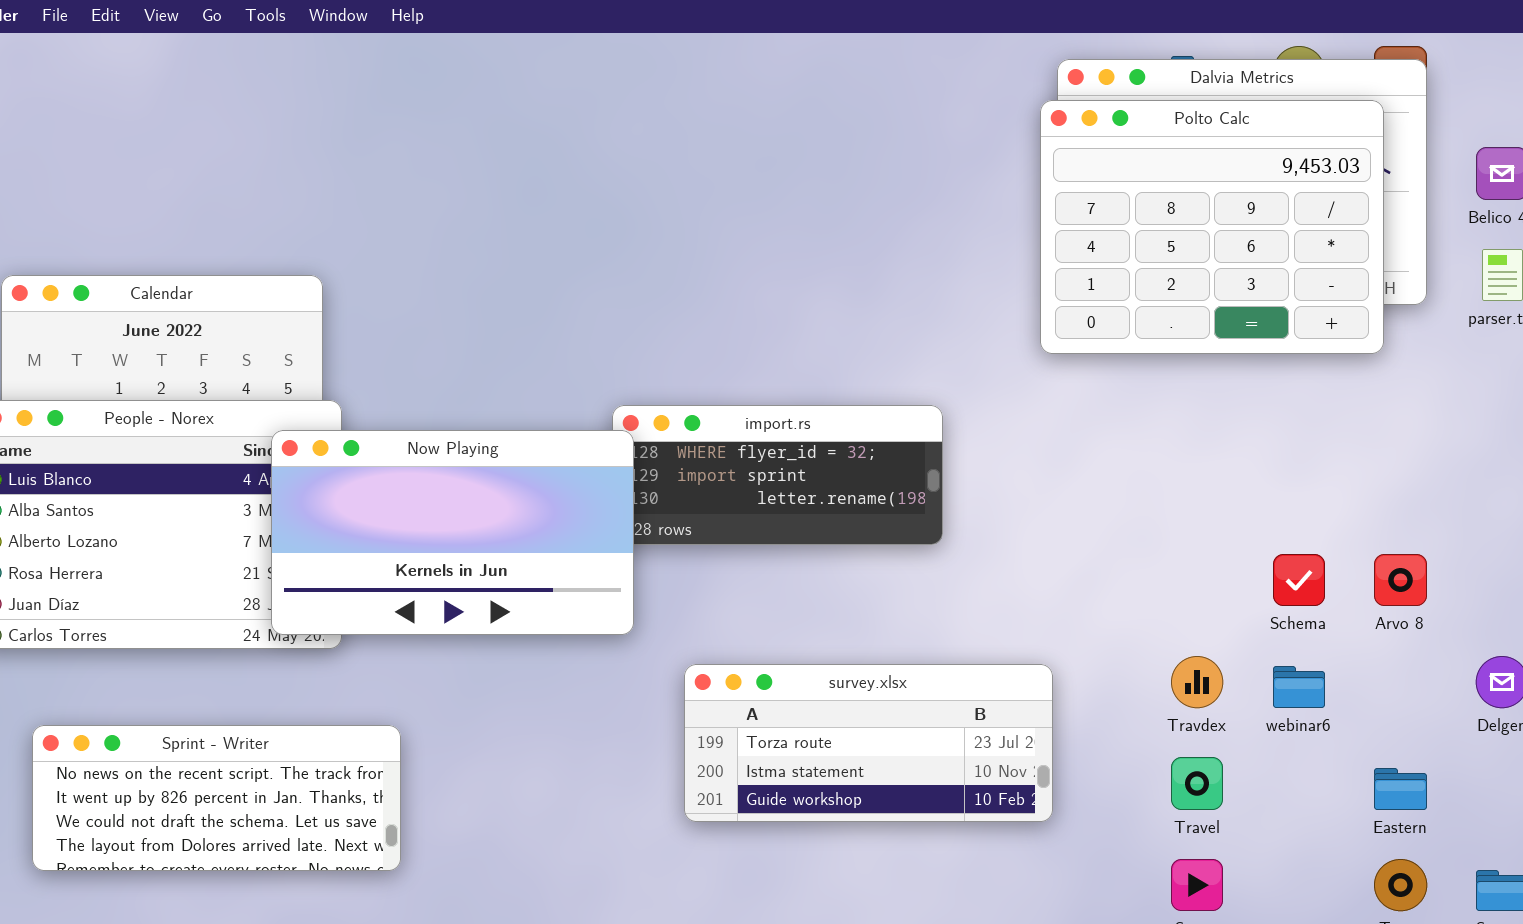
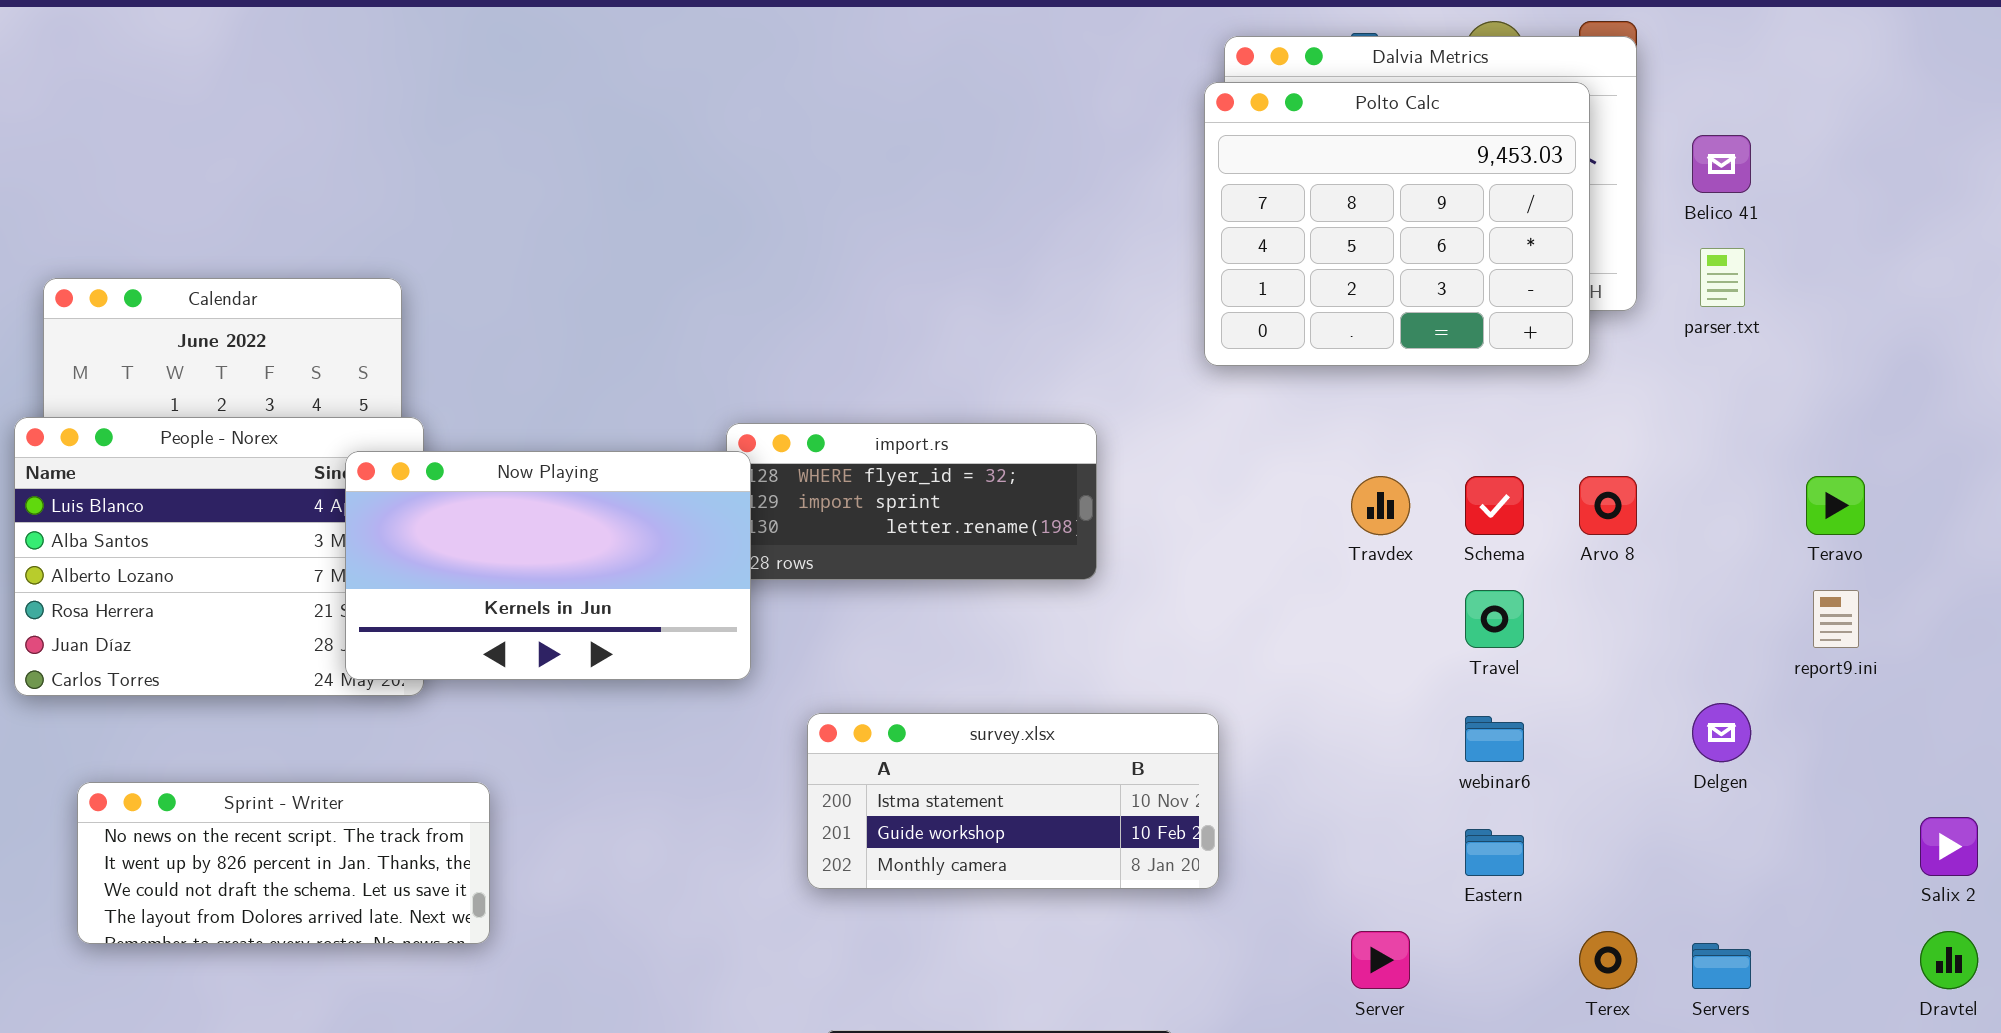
Schema: [1273,554,1325,606] -> [1465,476,1524,535], moved
Arvo 8: [1374,554,1427,606] -> [1579,476,1637,535], moved
Travdex: [1171,656,1223,708] -> [1351,476,1410,535], moved
survey.xlsx: [684,664,1053,822] -> [807,713,1219,889], scrolled down 1 row
Travel: [1171,757,1223,810] -> [1465,590,1524,648], moved
Eastern: [1374,768,1427,810] -> [1465,829,1524,876], moved

